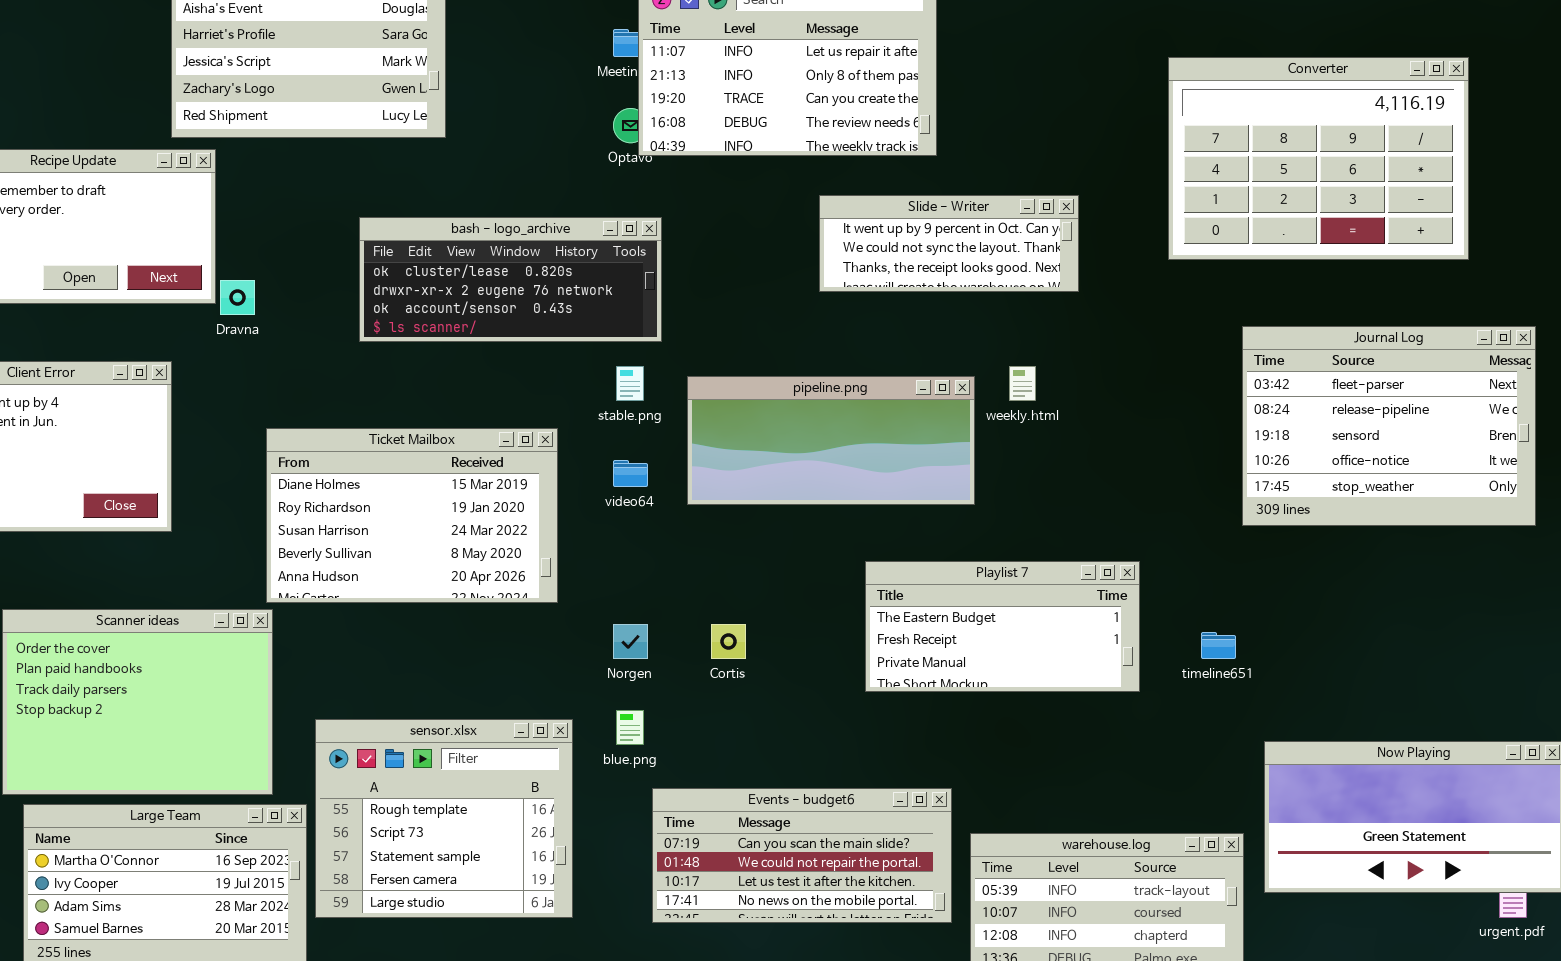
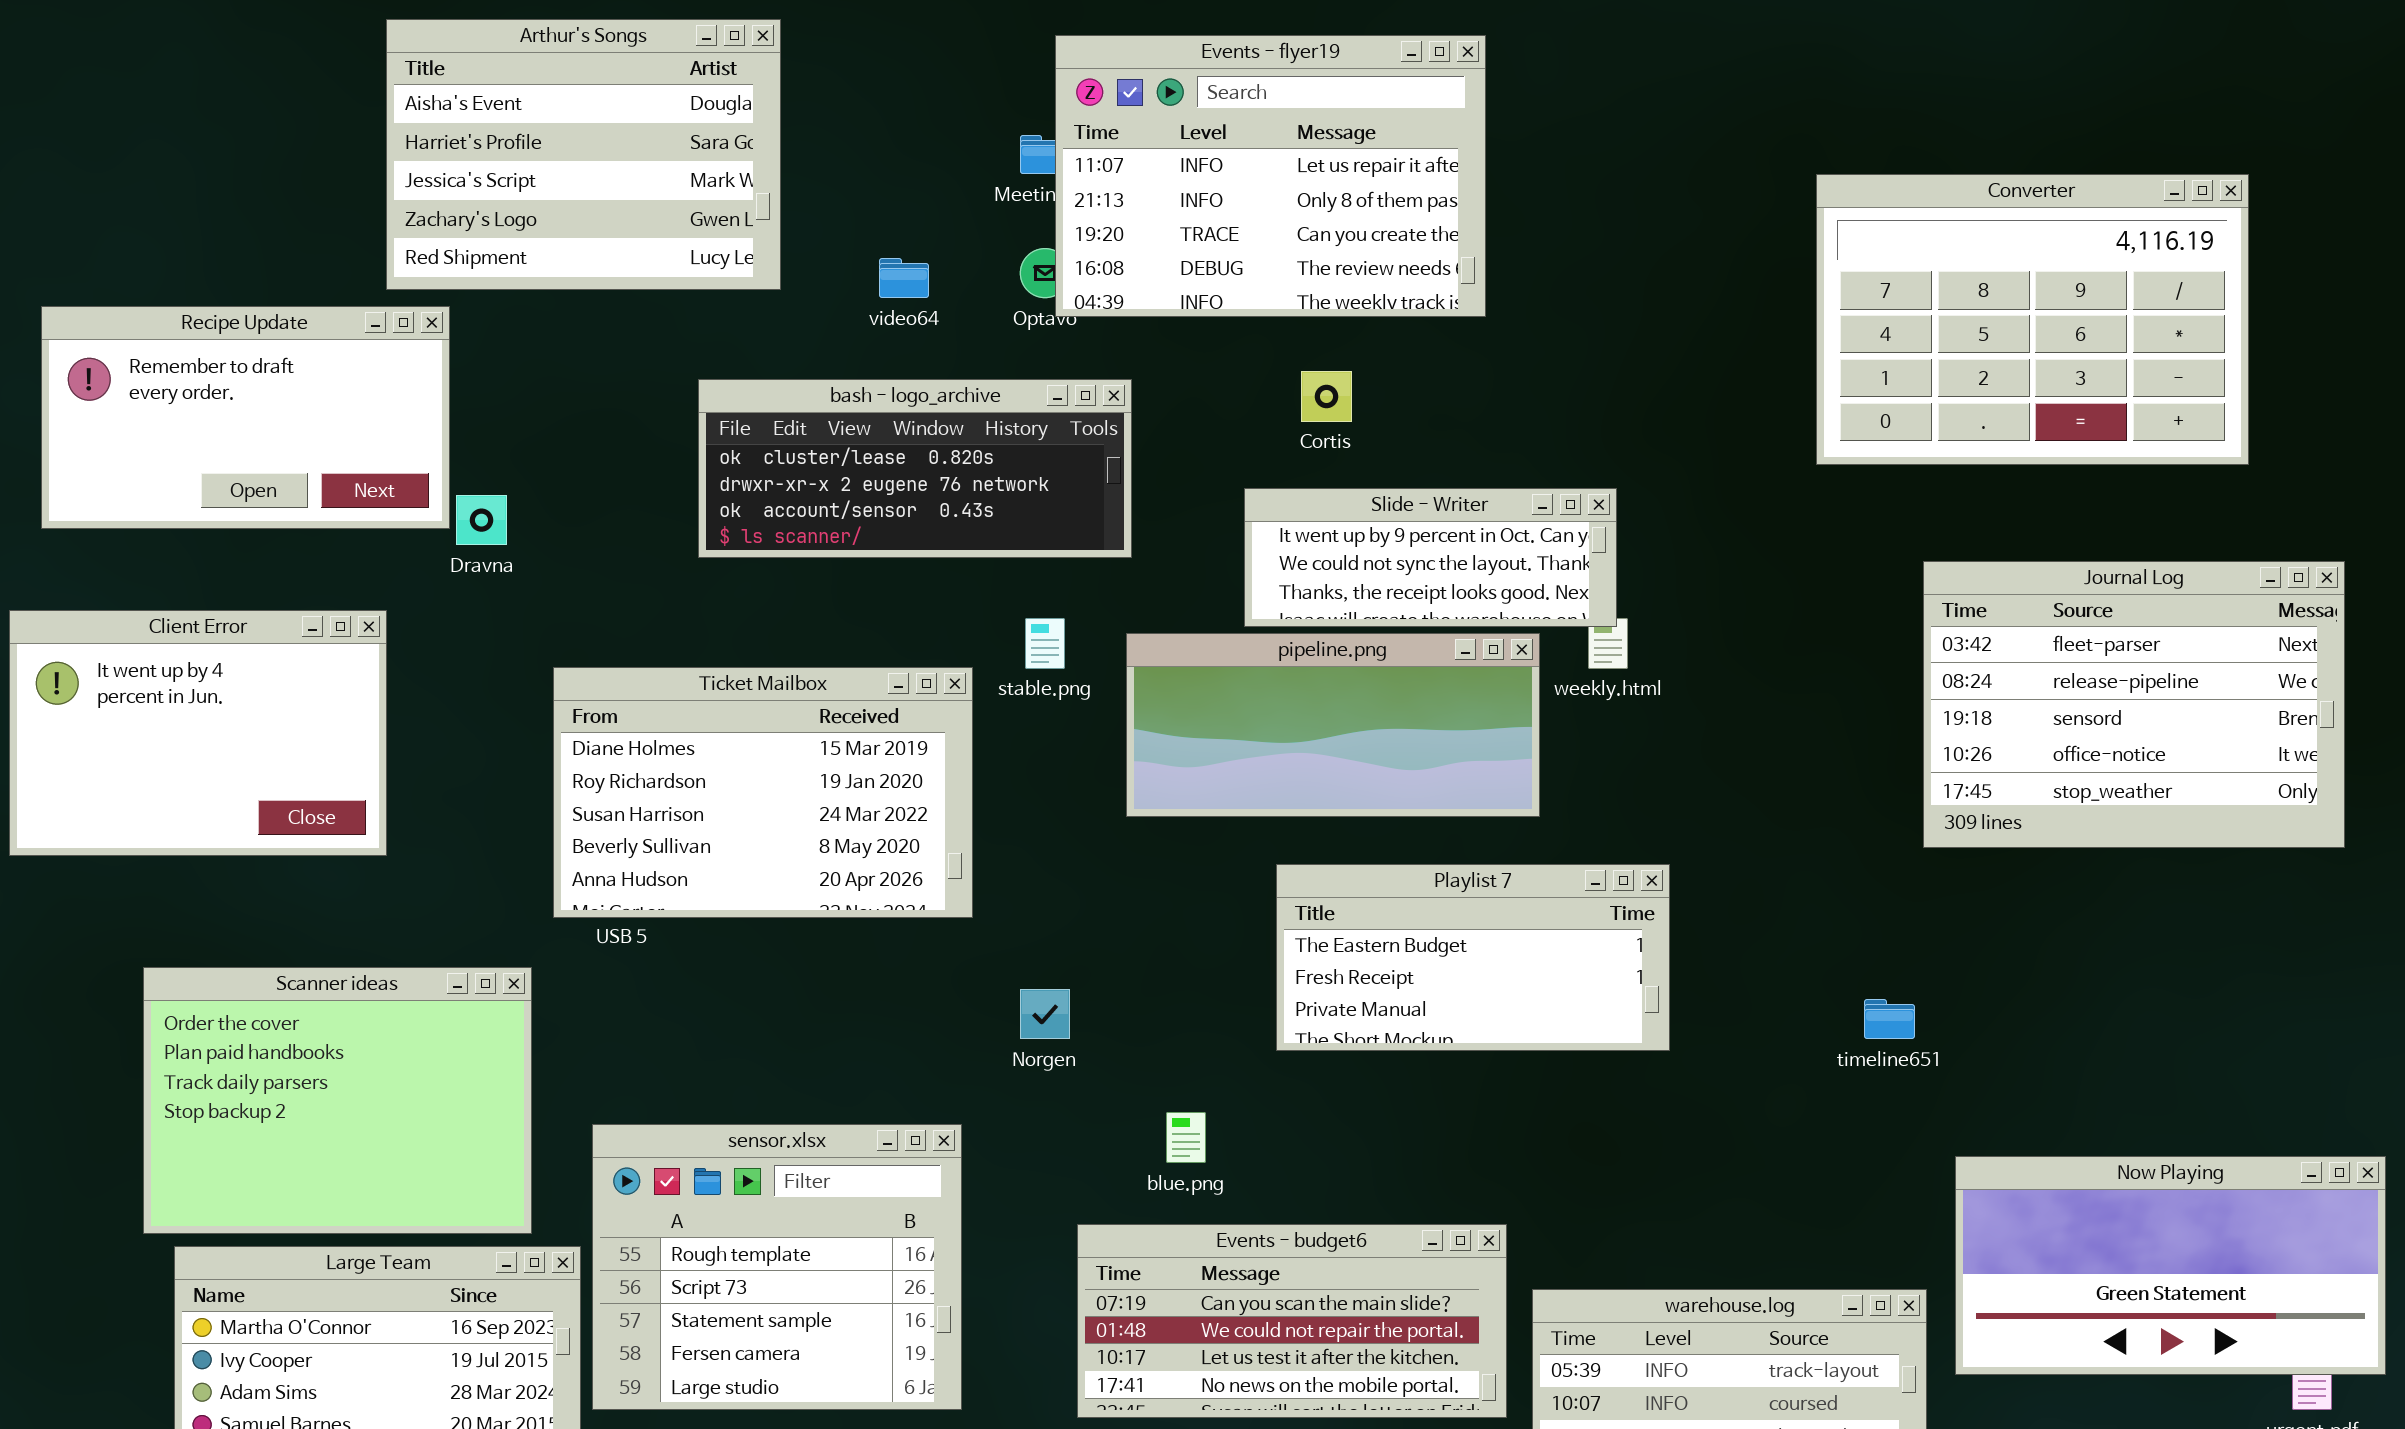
Slide - Writer: [819,195,1079,292] -> [1244,488,1617,627], moved
bash - logo_archive: [359,217,662,342] -> [698,379,1132,558], moved
Ticket Mailbox: [266,428,558,603] -> [553,667,973,918], moved
video64: [613,460,648,487] -> [879,258,929,298], moved
Playlist 7: [865,561,1140,692] -> [1276,864,1670,1051], moved
Cortis: [711,624,746,659] -> [1301,371,1352,422], moved
blue.png: [616,710,644,745] -> [1166,1112,1206,1163], moved

